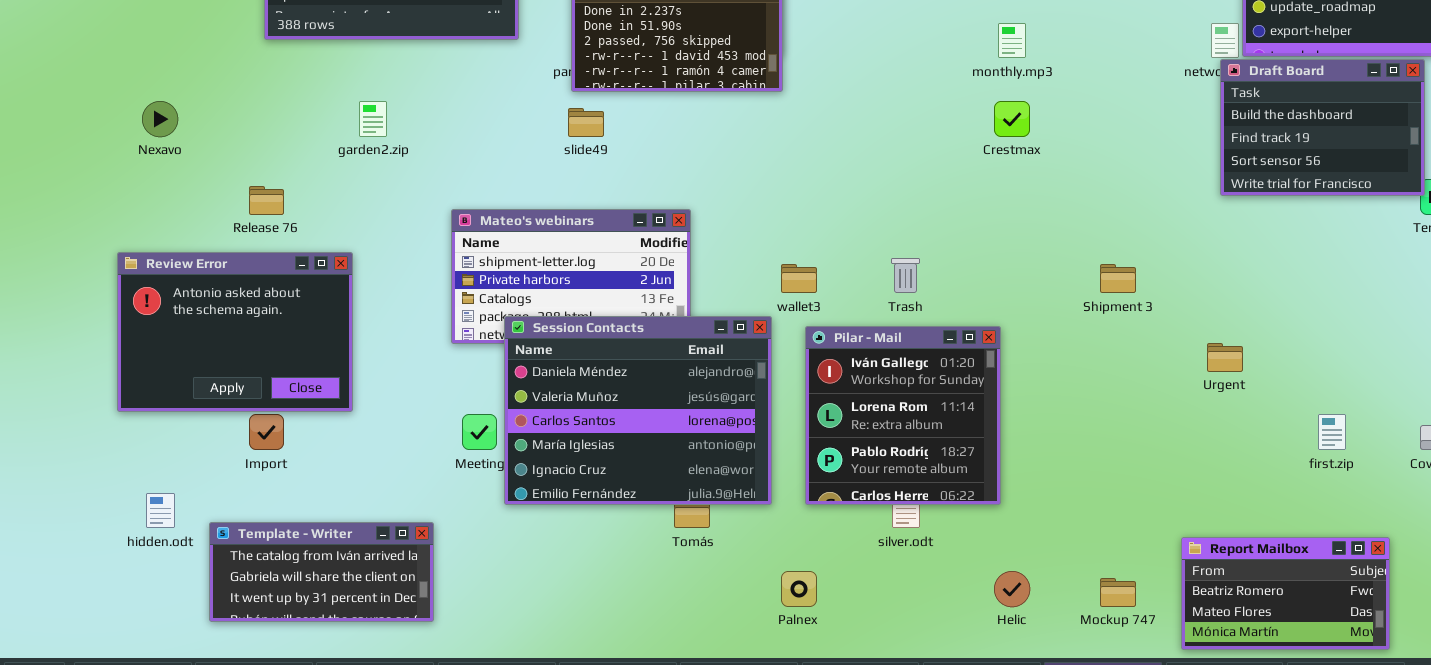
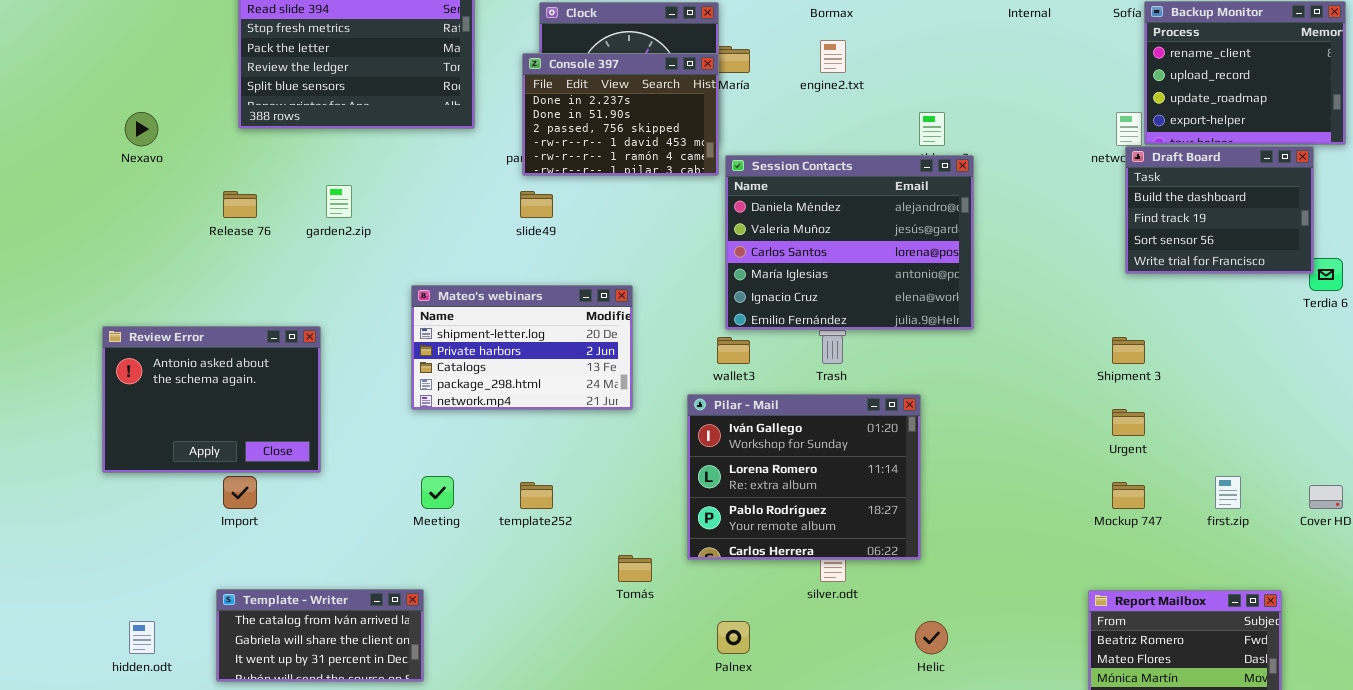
Nexavo: [142,101,178,137] -> [125,112,158,146], moved
Release 76: [249,186,284,215] -> [223,191,257,218], moved
Shipment 3: [1100,264,1136,293] -> [1112,337,1145,364], moved
Session Contacts: [504,316,772,505] -> [725,155,974,330], moved
Pilar - Mail: [805,326,1001,505] -> [687,394,921,560], resized
hidden.odt: [146,493,175,528] -> [129,621,155,654], moved
Template - Writer: [209,522,434,622] -> [216,589,424,682], moved
Mockup 747: [1100,578,1136,607] -> [1112,482,1145,509], moved

